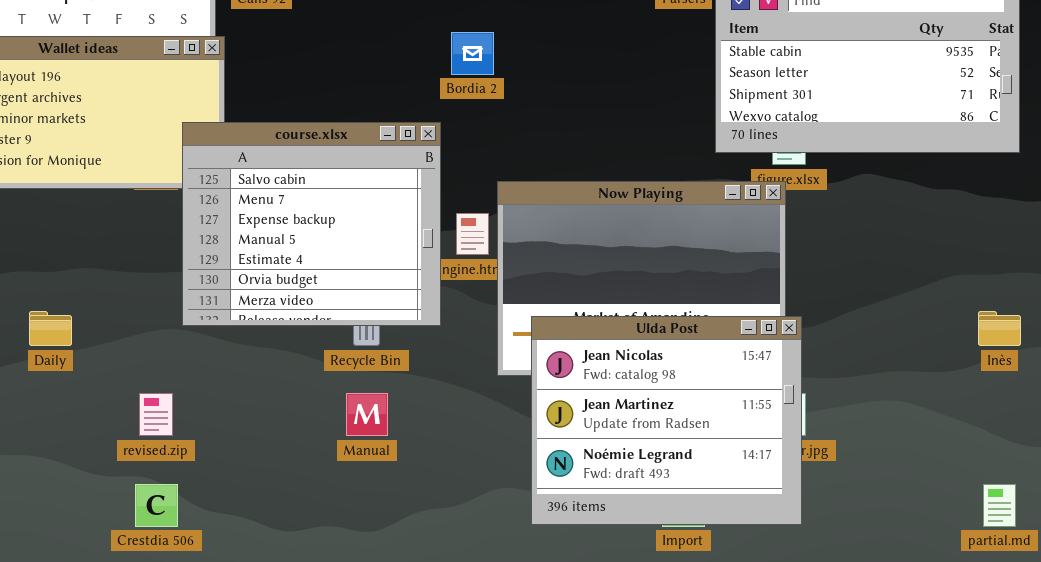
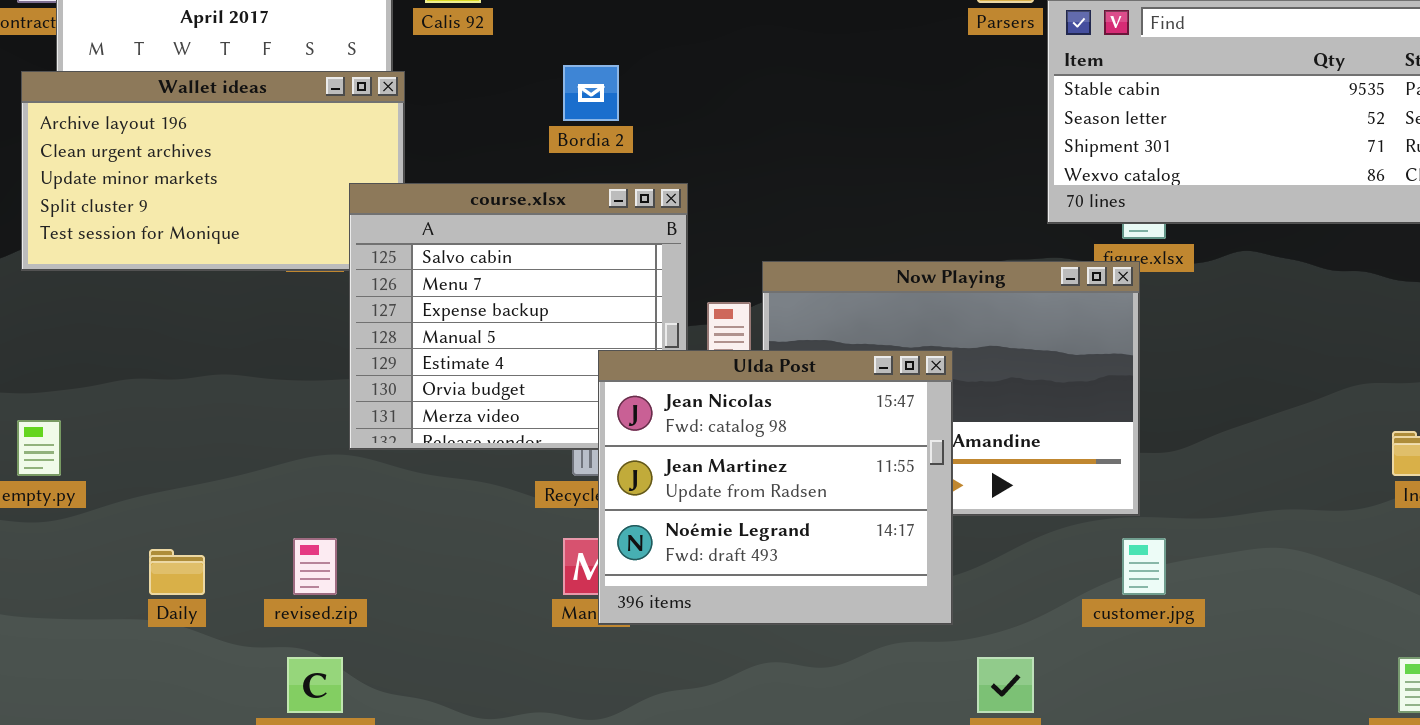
Bordia 2: [451,32,494,75] -> [563,65,619,121], moved
Daily: [29,311,72,346] -> [149,549,205,595], moved
Ulda Post: [531,316,802,525] -> [598,350,953,625], moved

